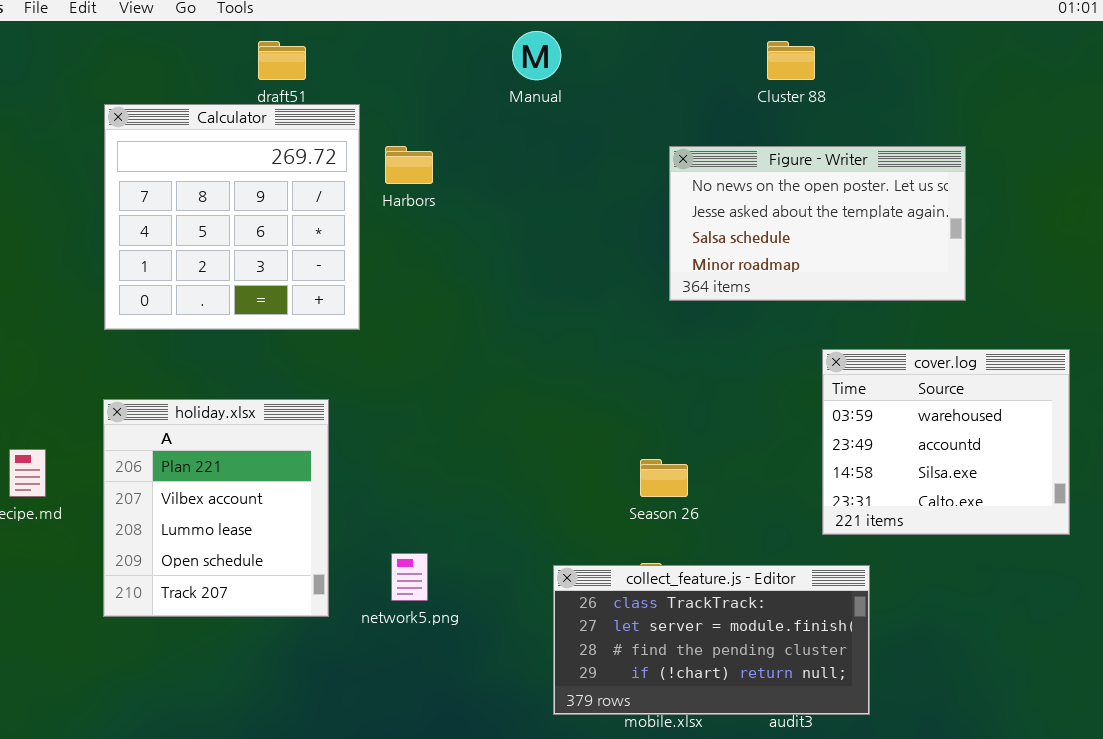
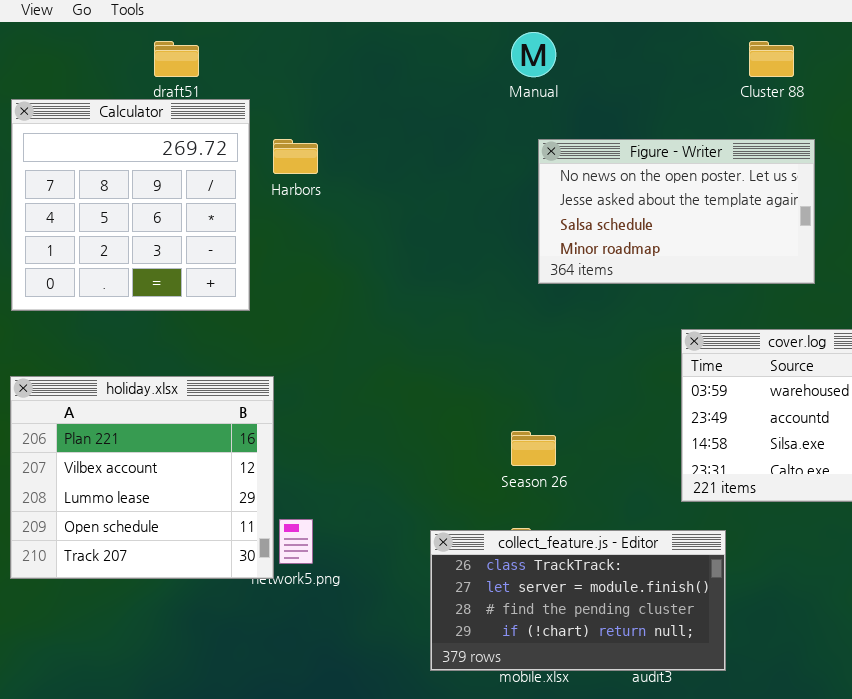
Manual: [512,31,561,80] -> [511,32,556,77], moved
Cluster 88: [767,41,815,80] -> [749,41,794,77], moved
holiday.xlsx: [103,399,329,617] -> [10,376,274,579], resized

